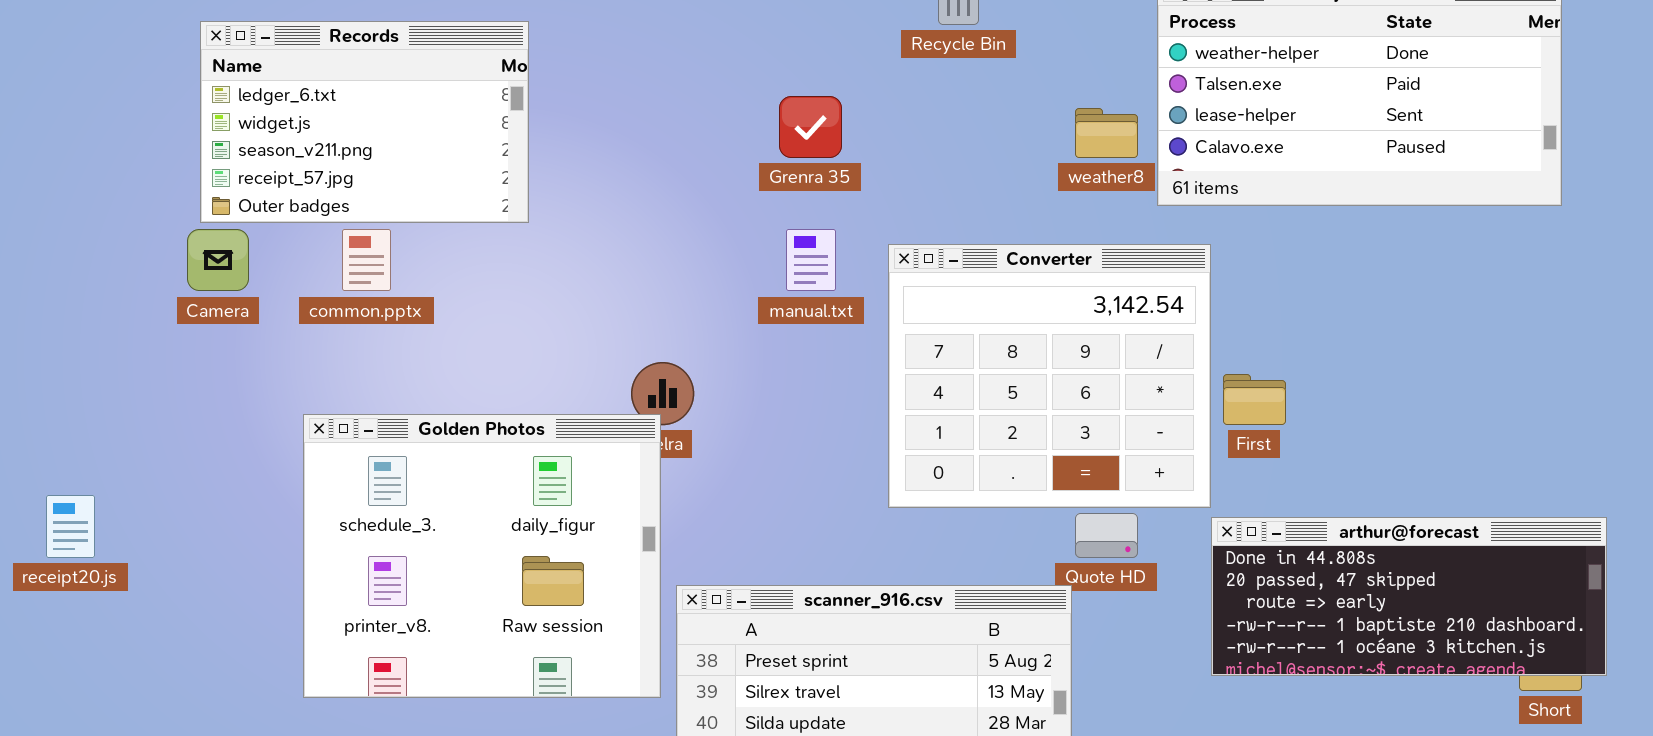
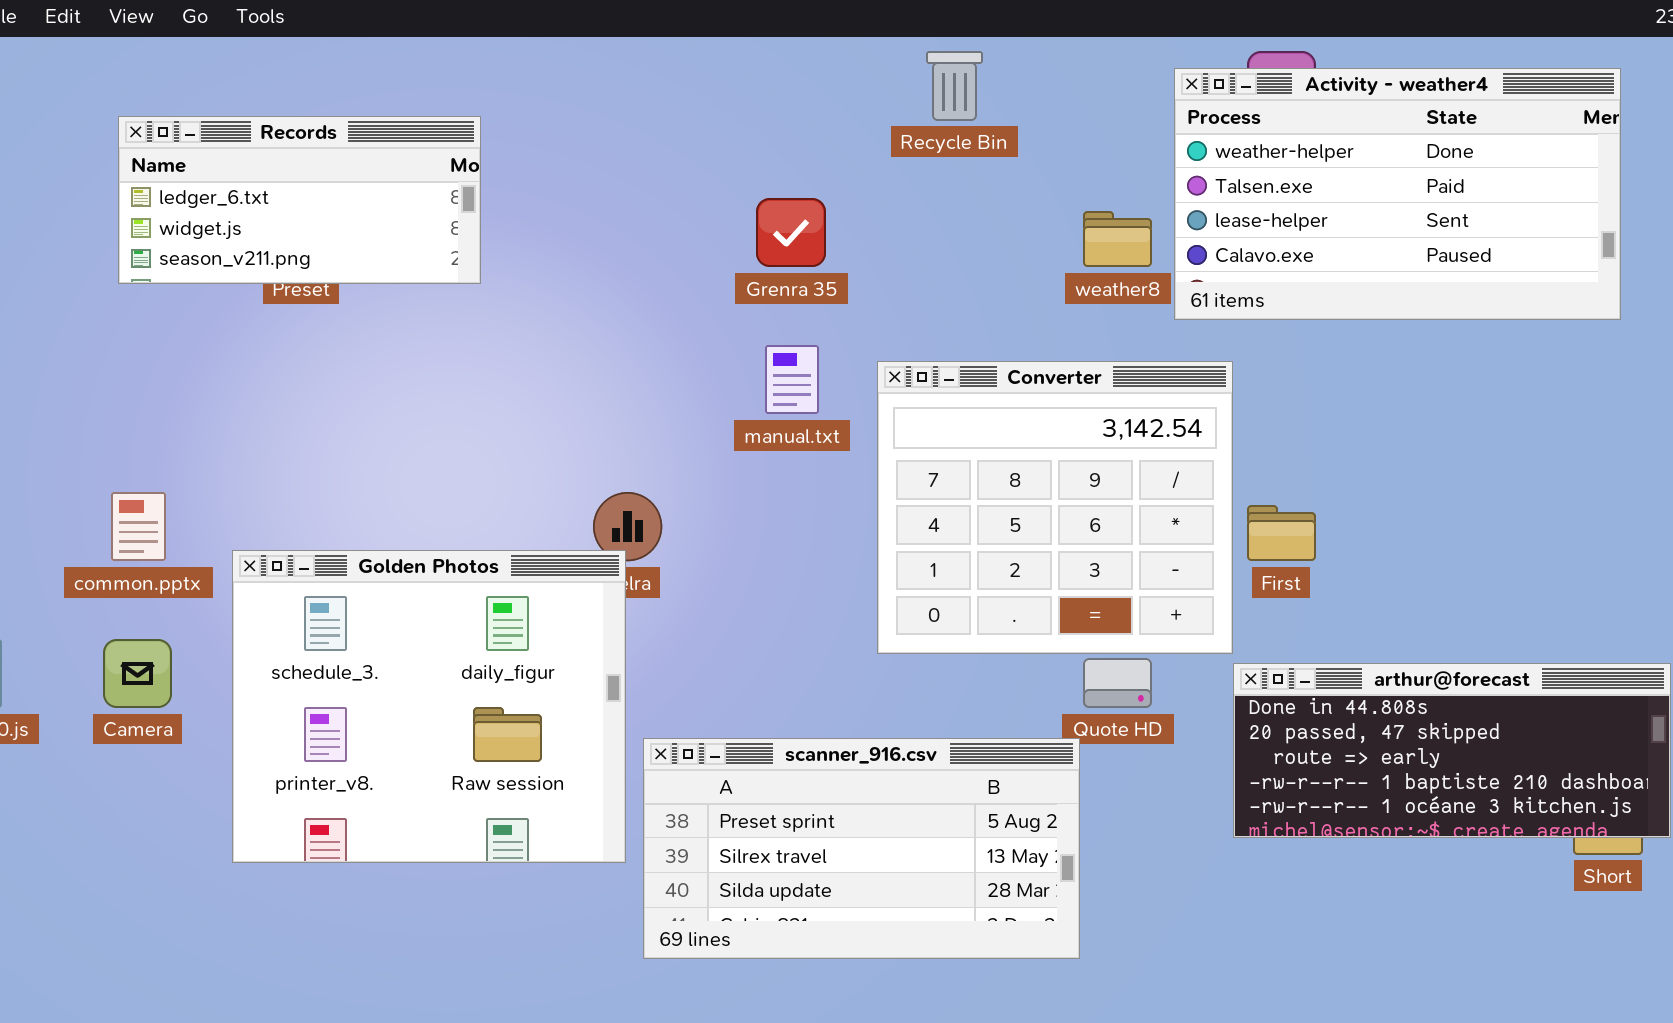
Records: [200,21,529,223] -> [118,116,481,284], resized
Camera: [187,229,249,291] -> [103,639,172,708], moved
common.pptx: [342,229,391,291] -> [111,492,166,561], moved

